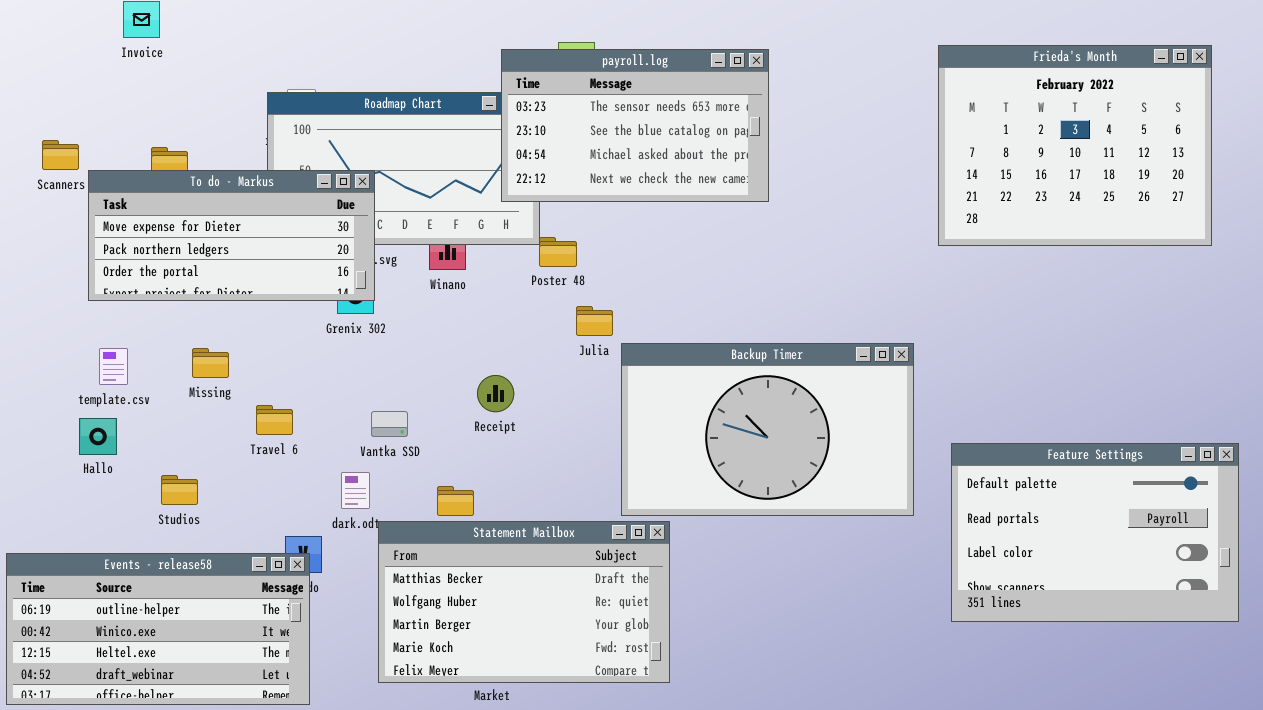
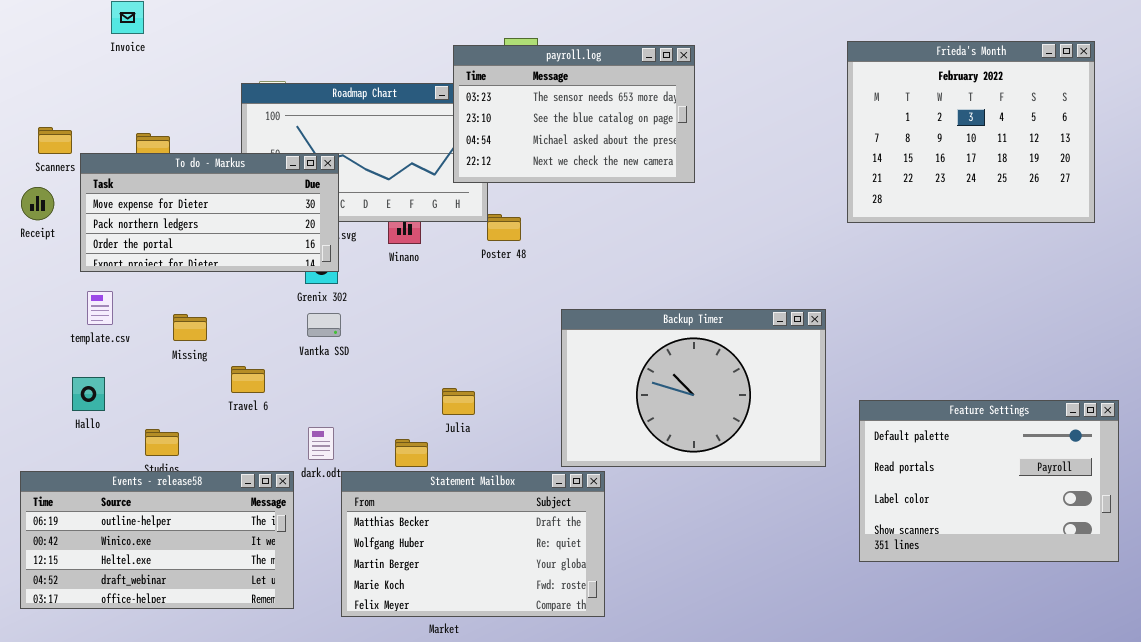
Julia: [576,306,613,336] -> [442,388,475,415], moved
template.csv: [99,348,128,385] -> [87,291,113,325], moved
Receipt: [477,375,514,412] -> [21,187,54,220], moved
Vantka SSD: [371,411,408,437] -> [307,313,341,337], moved
Events - release58: [6,553,310,705] -> [20,471,294,609], moved

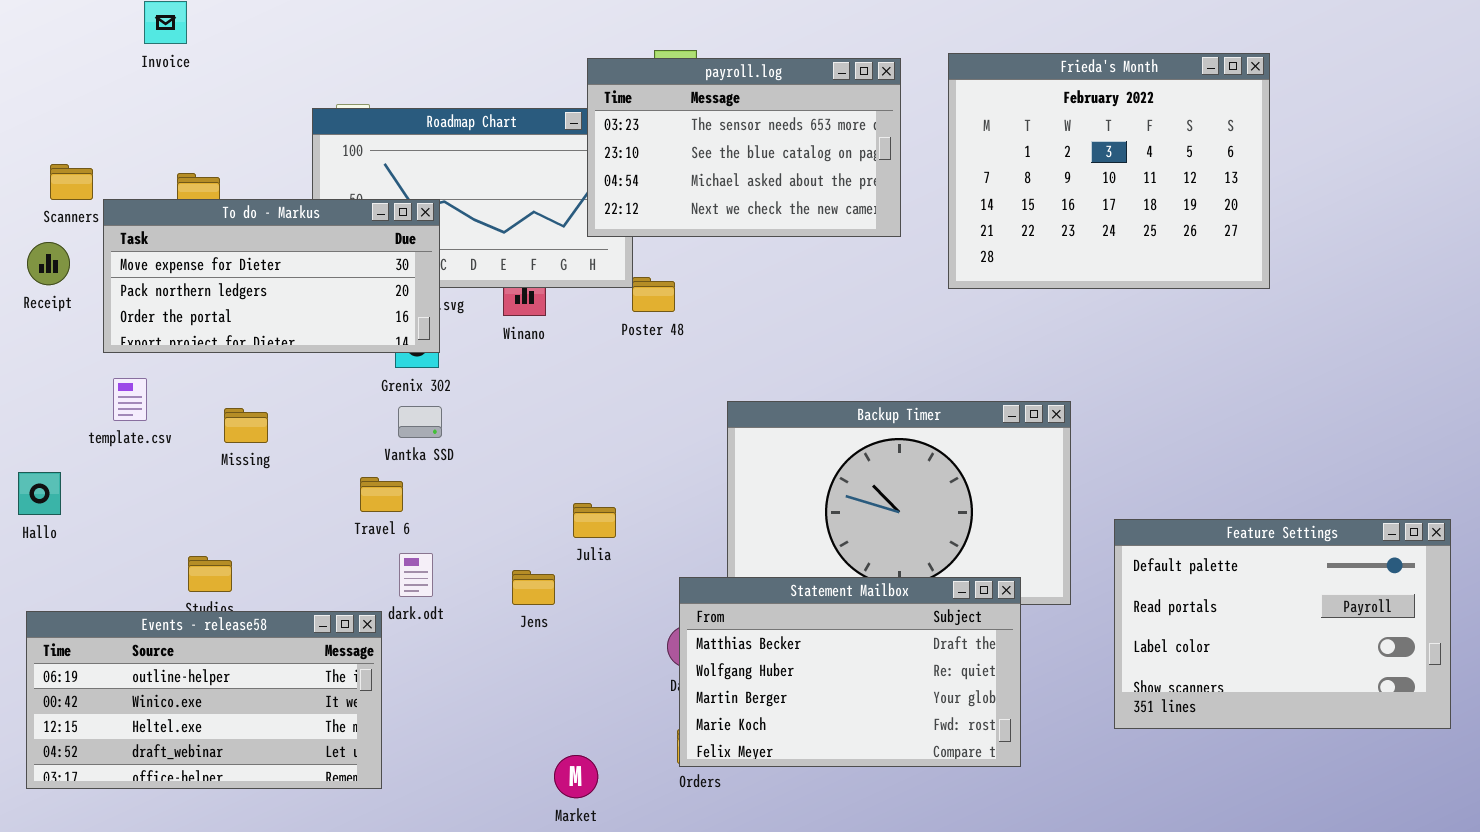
Frieda's Month: [847,41,1095,223] -> [948,53,1270,289], moved
Travel 6: [231,366,265,393] -> [360,477,403,512], moved
Hallo: [72,377,105,411] -> [18,472,61,515], moved
Statement Mailbox: [341,471,605,617] -> [679,577,1021,767], moved

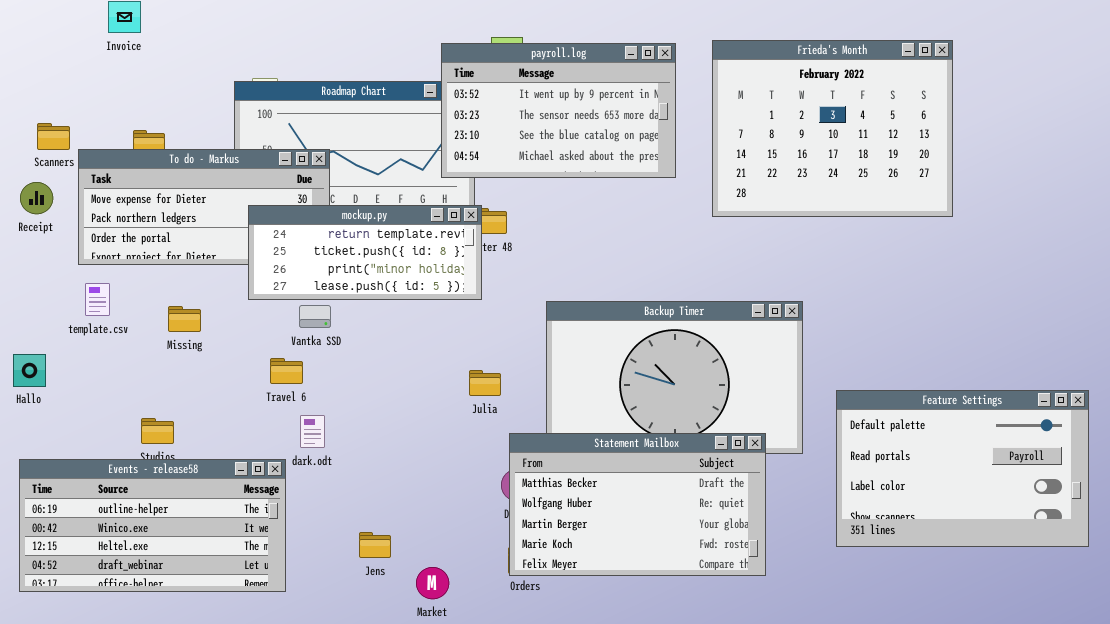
payroll.log: [587,58,901,237] -> [441,43,676,178], scrolled up 1 row
mockup.py: none -> [248,205,482,300], opened
Julia: [573,503,616,538] -> [469,370,501,396], moved
Jens: [512,570,555,605] -> [359,532,391,558], moved

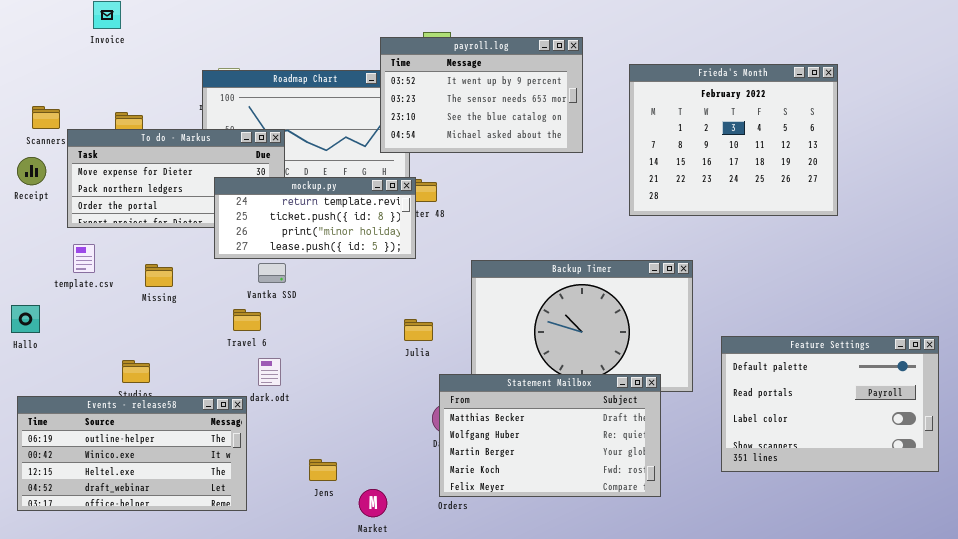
Frieda's Month: [712,40,953,217] -> [629,64,838,216], moved

